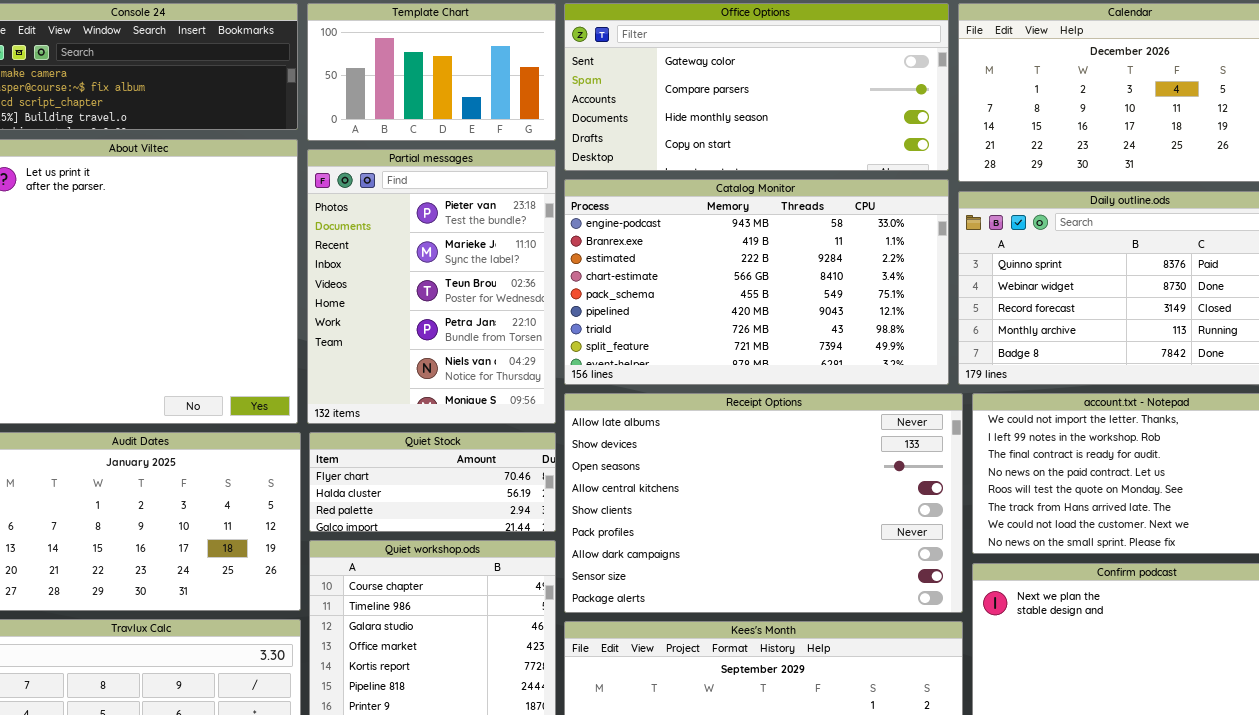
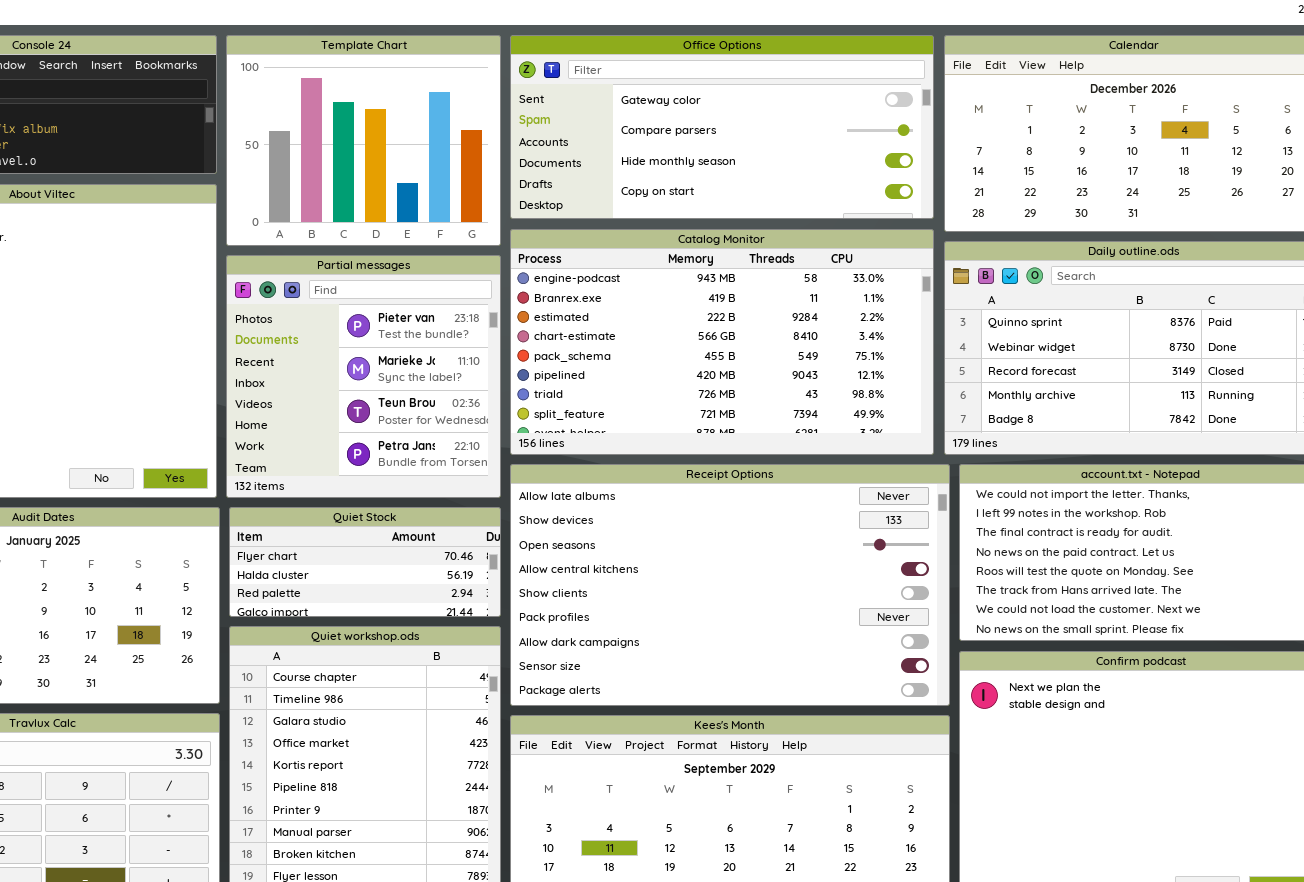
Template Chart: [307,3,556,141] -> [226,35,501,246], resized
Partial messages: [307,149,556,424] -> [226,255,501,498], resized

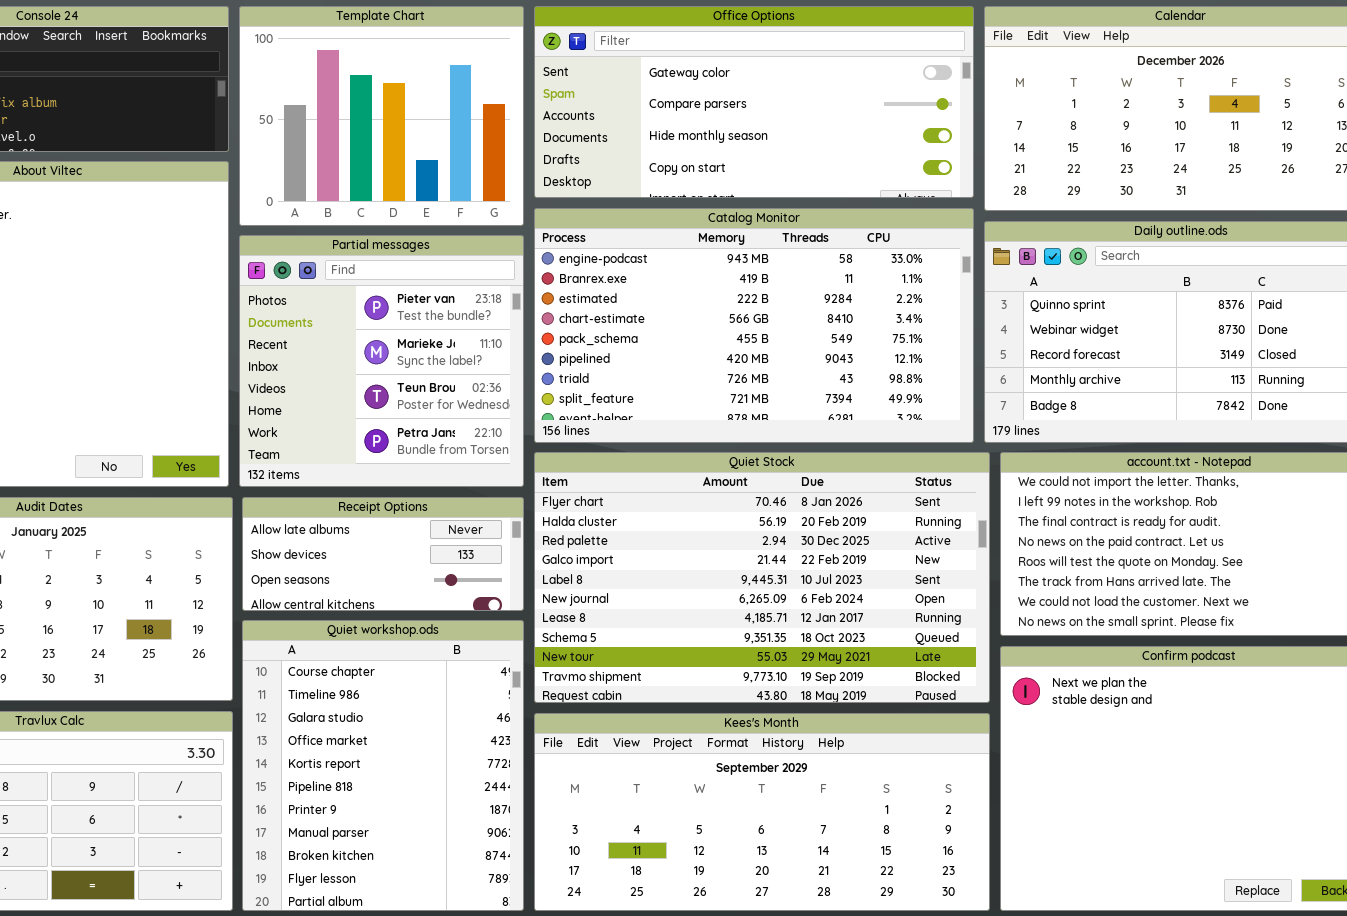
Receipt Options: [510,464,950,706] -> [242,497,524,611], moved, resized
Quiet Stock: [229,507,501,617] -> [534,452,990,703], moved, resized

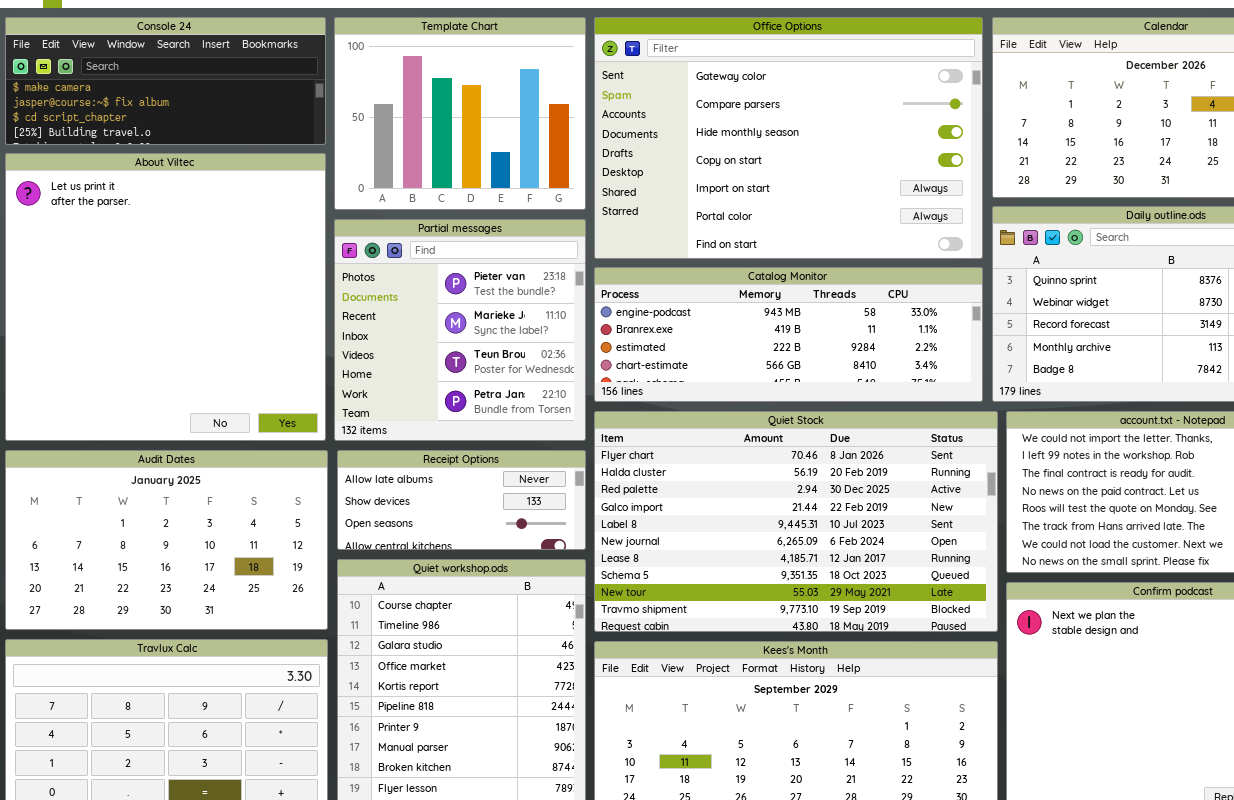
Office Options: [534,6,974,198] -> [594,17,983,259], resized
Catalog Monitor: [534,208,974,443] -> [594,267,983,402], resized

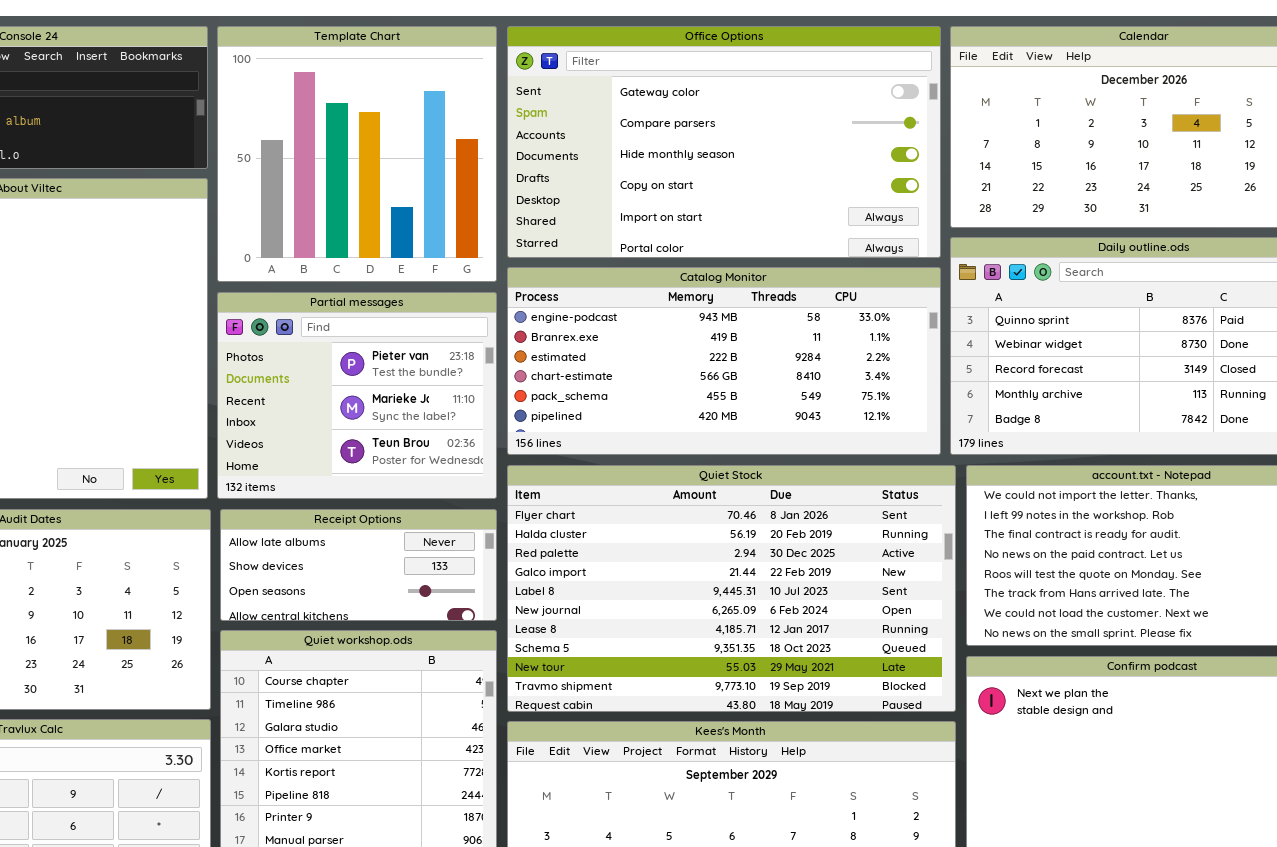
Template Chart: [334,17,586,210] -> [217,26,497,282], resized
Office Options: [594,17,983,259] -> [507,26,941,258], resized
Partial messages: [334,219,586,441] -> [217,292,497,499], resized
Catalog Monitor: [594,267,983,402] -> [507,267,941,455], resized

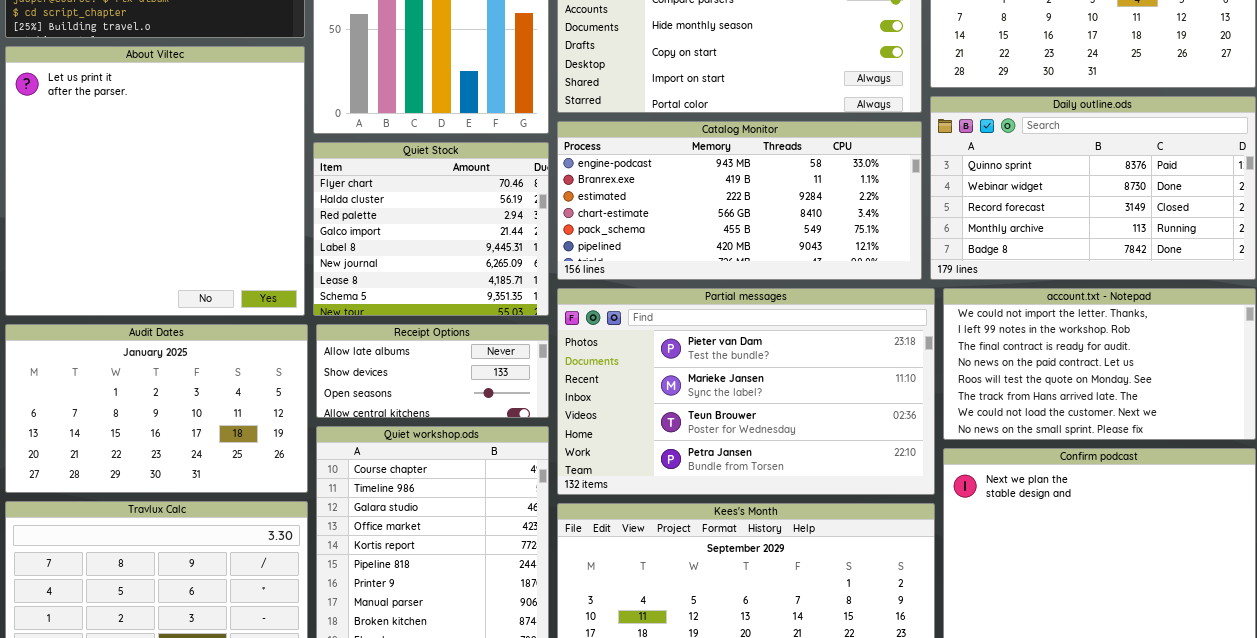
Partial messages: [217,292,497,499] -> [557,288,935,495], moved, resized
Quiet Stock: [507,465,956,712] -> [313,142,549,316], moved, resized

